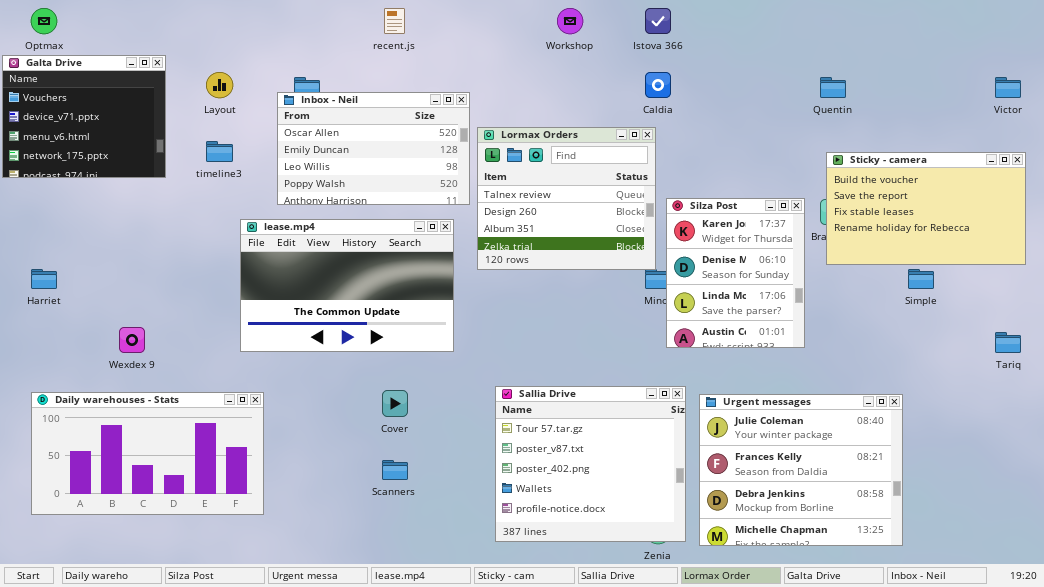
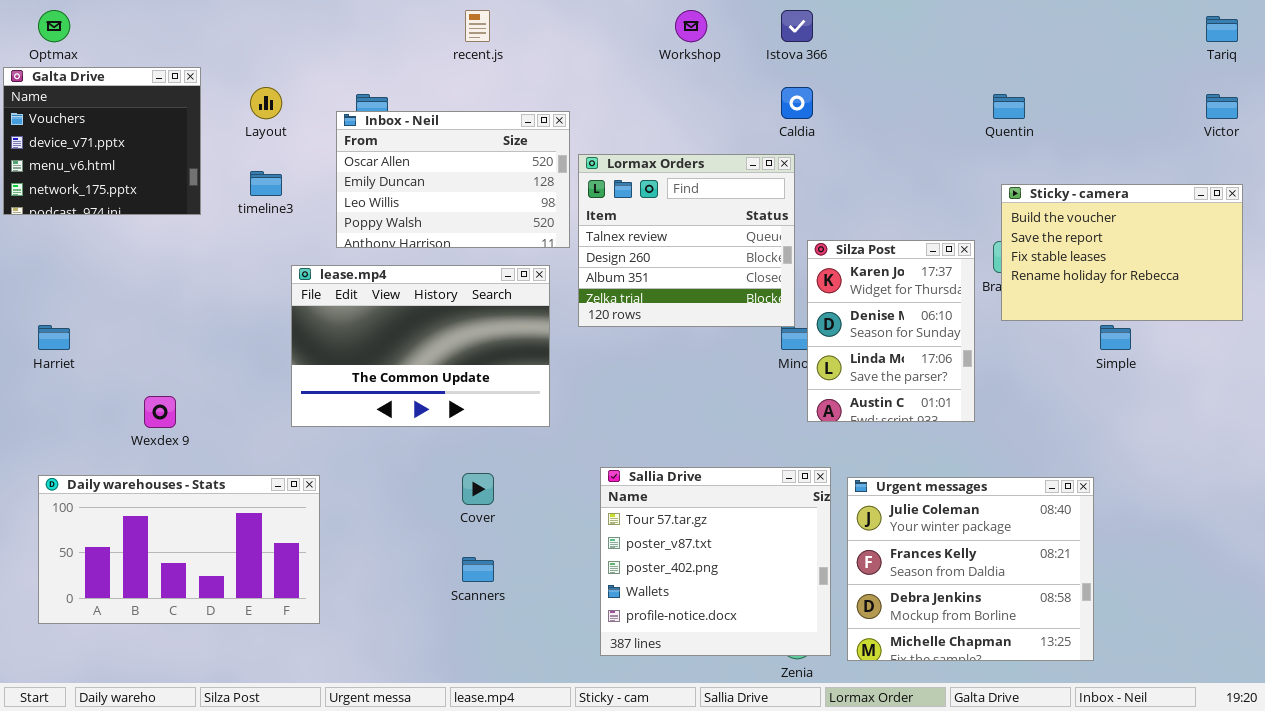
Tariq: [995,332,1021,353] -> [1206,16,1238,42], moved

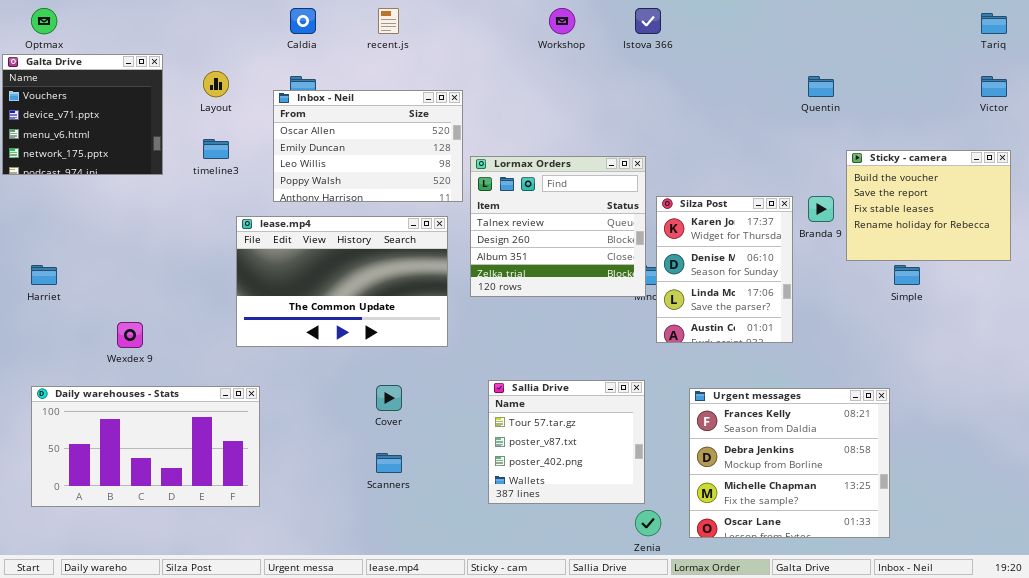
Caldia: [781,87,813,119] -> [290,8,316,34], moved
Lormax Orders: [578,154,795,327] -> [470,156,646,297], moved
Sticky - camera: [1001,184,1243,321] -> [846,150,1011,261], resized
Sallia Drive: [600,467,831,656] -> [488,380,645,504], resized
Urgent messages: [847,477,1094,661] -> [689,388,890,538], scrolled down 1 row

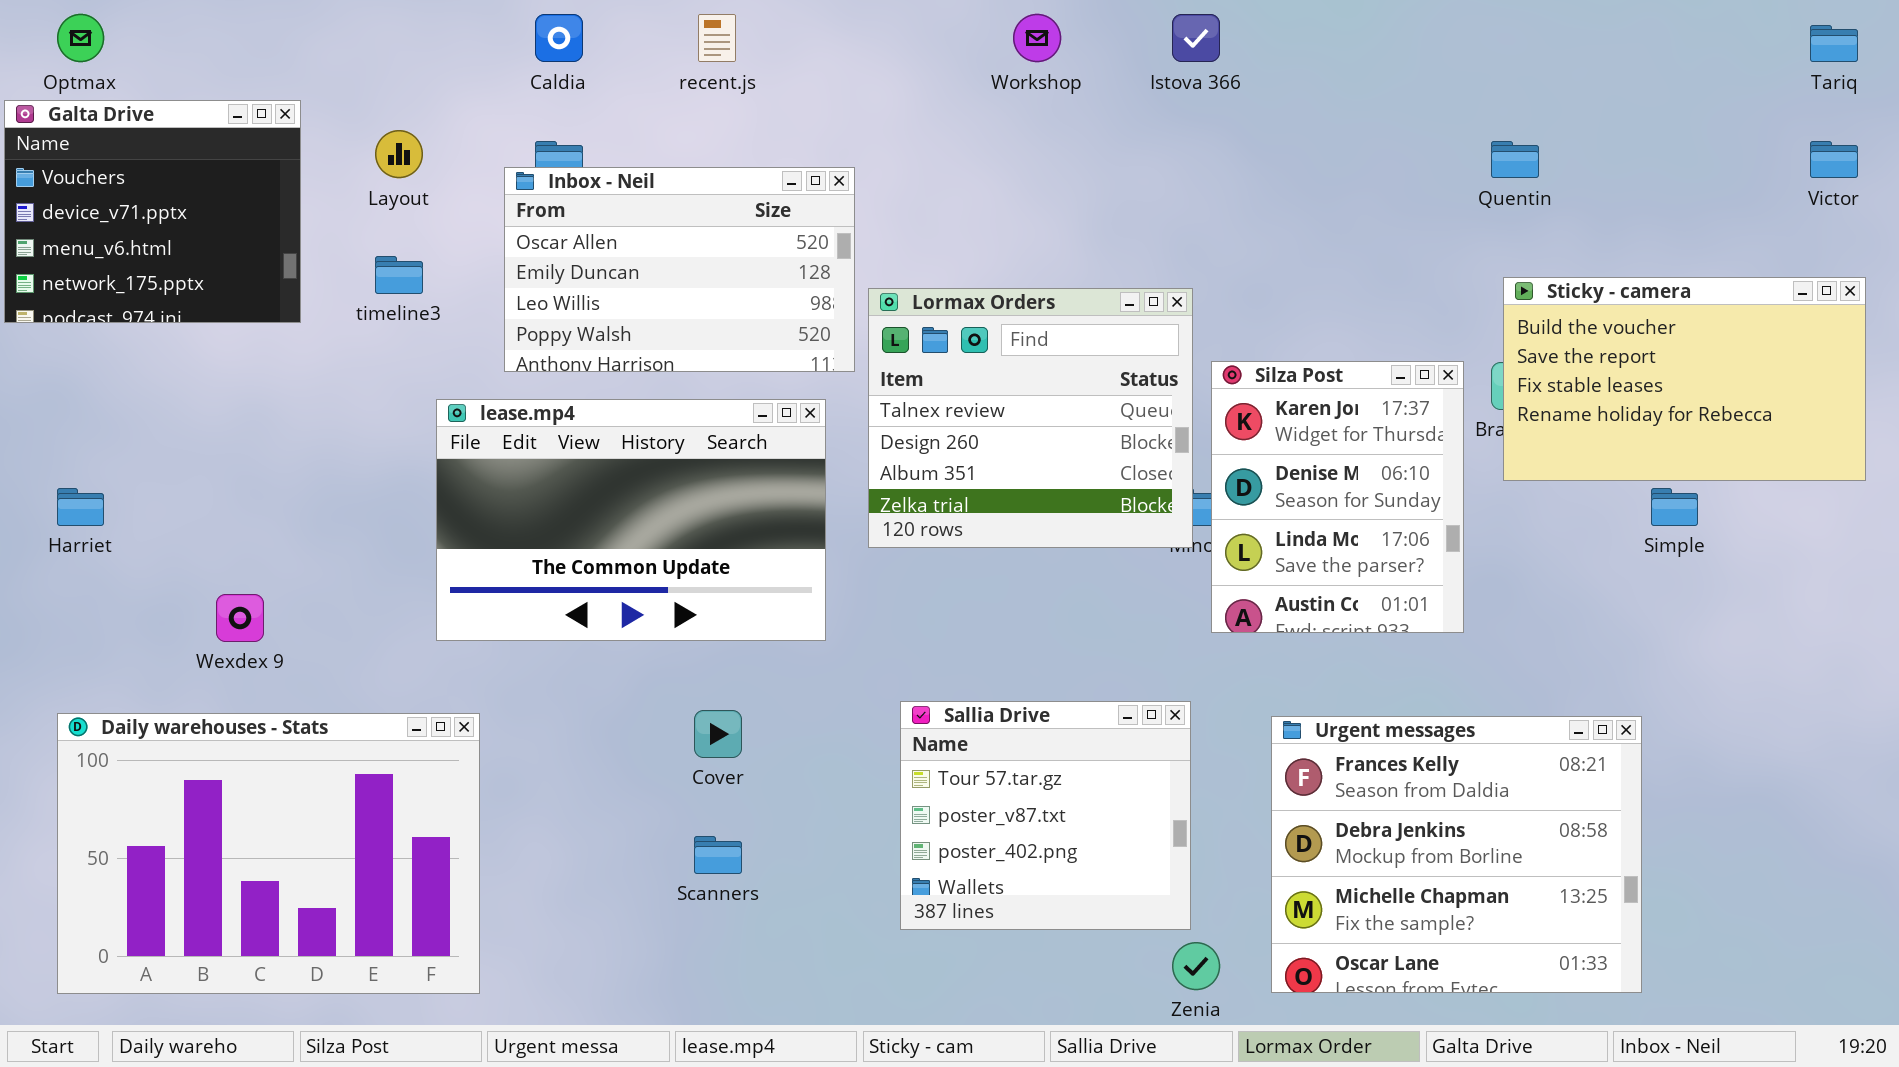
Sticky - camera: [846,150,1011,261] -> [1503,277,1866,481], resized
Daily warehouses - Stats: [31,386,260,507] -> [57,713,480,994], resized

